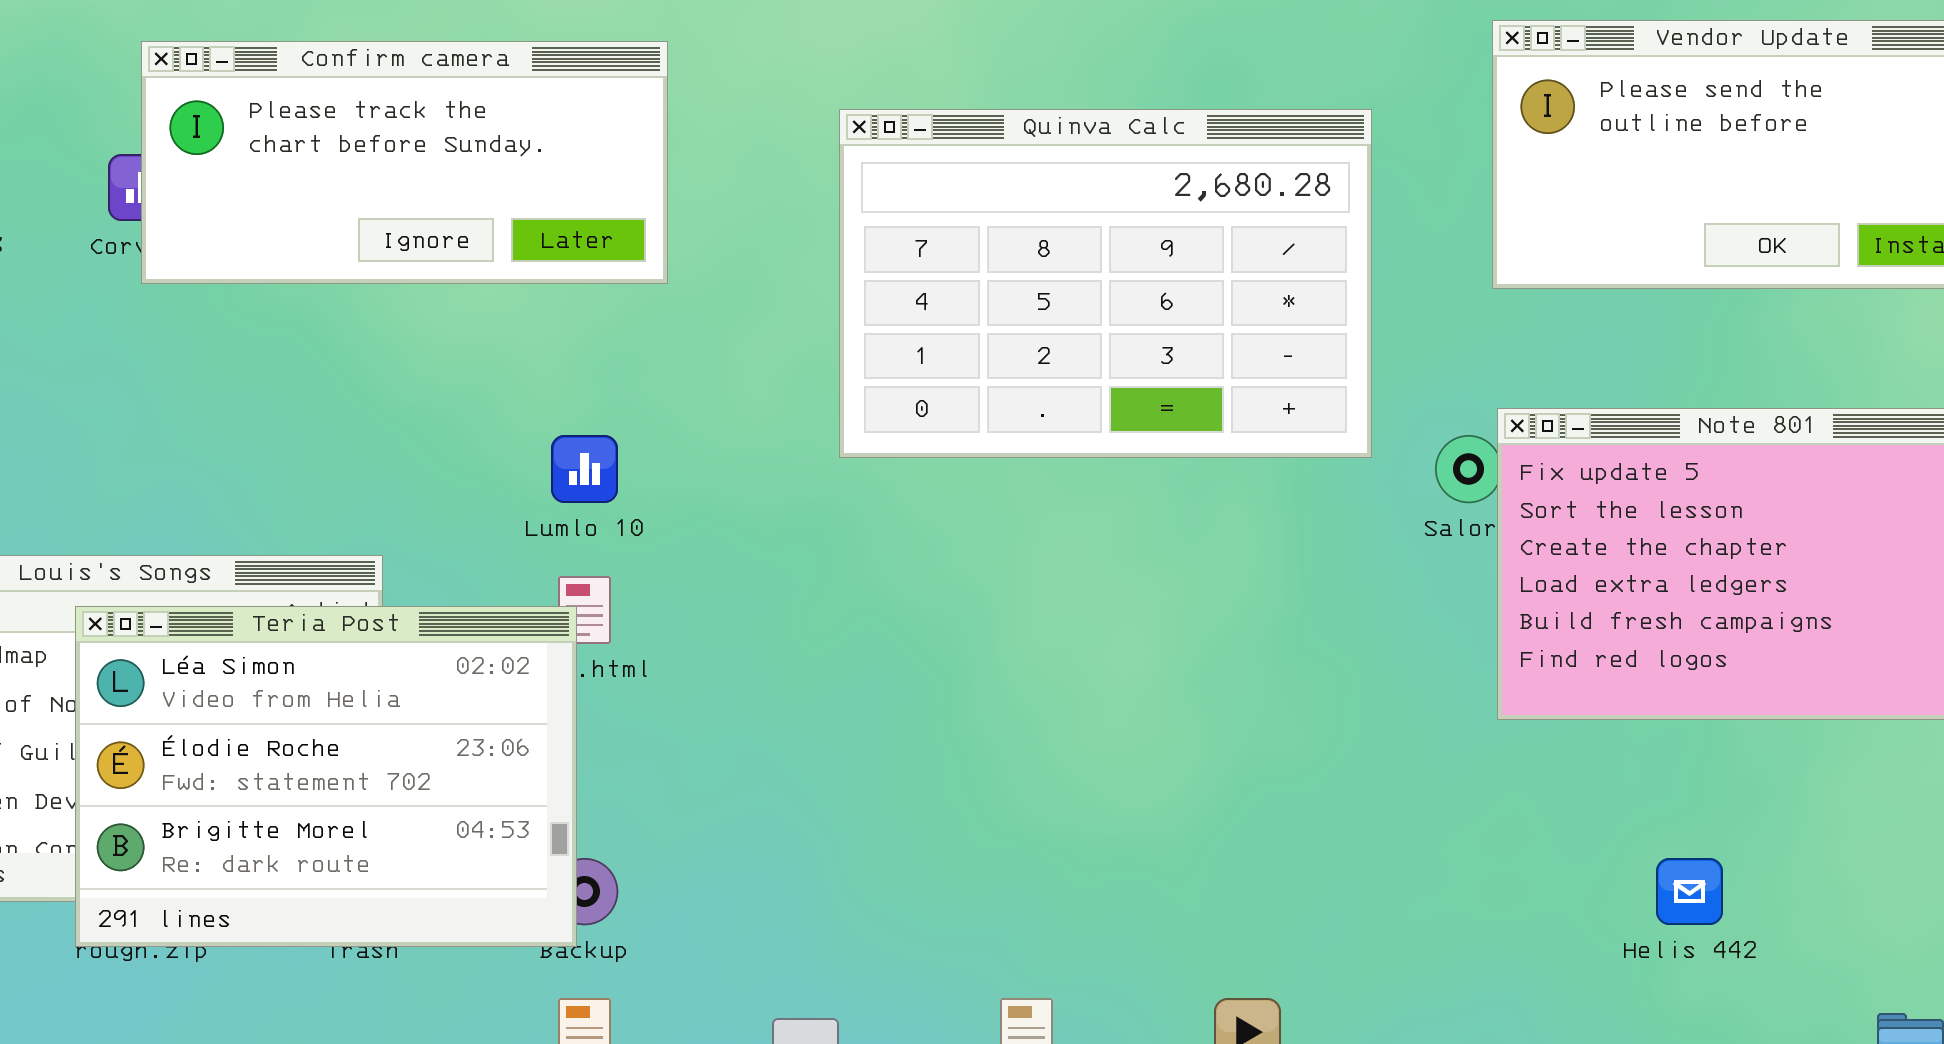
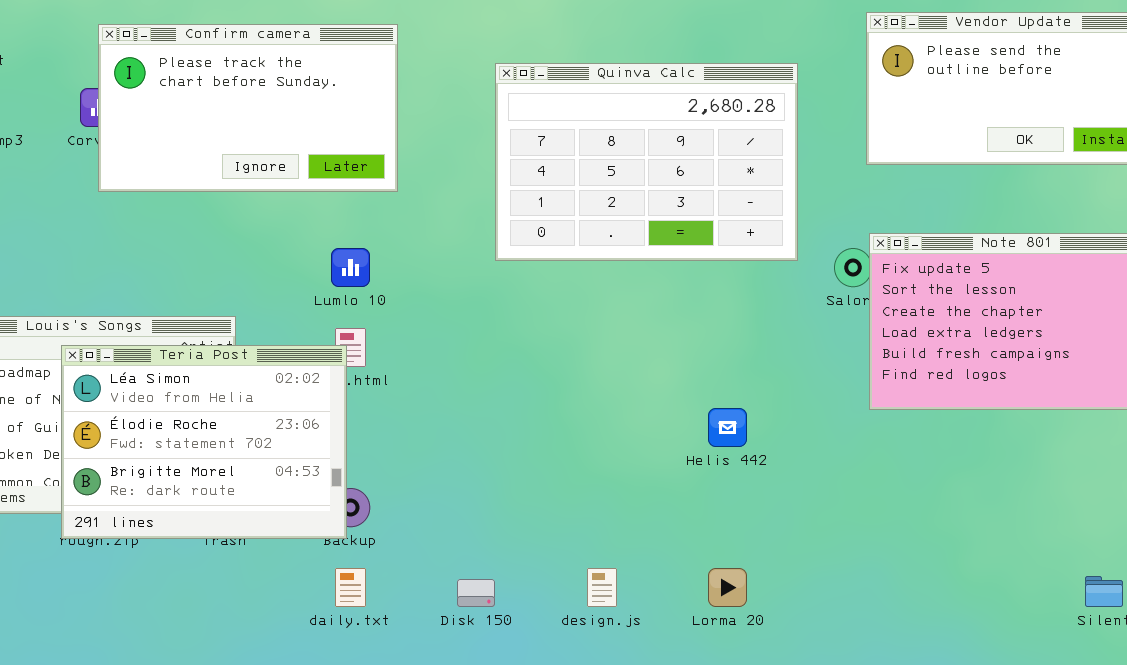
Confirm camera: [141,41,668,284] -> [98,24,398,192], resized
Helis 442: [1656,858,1723,925] -> [708,408,747,447], moved

